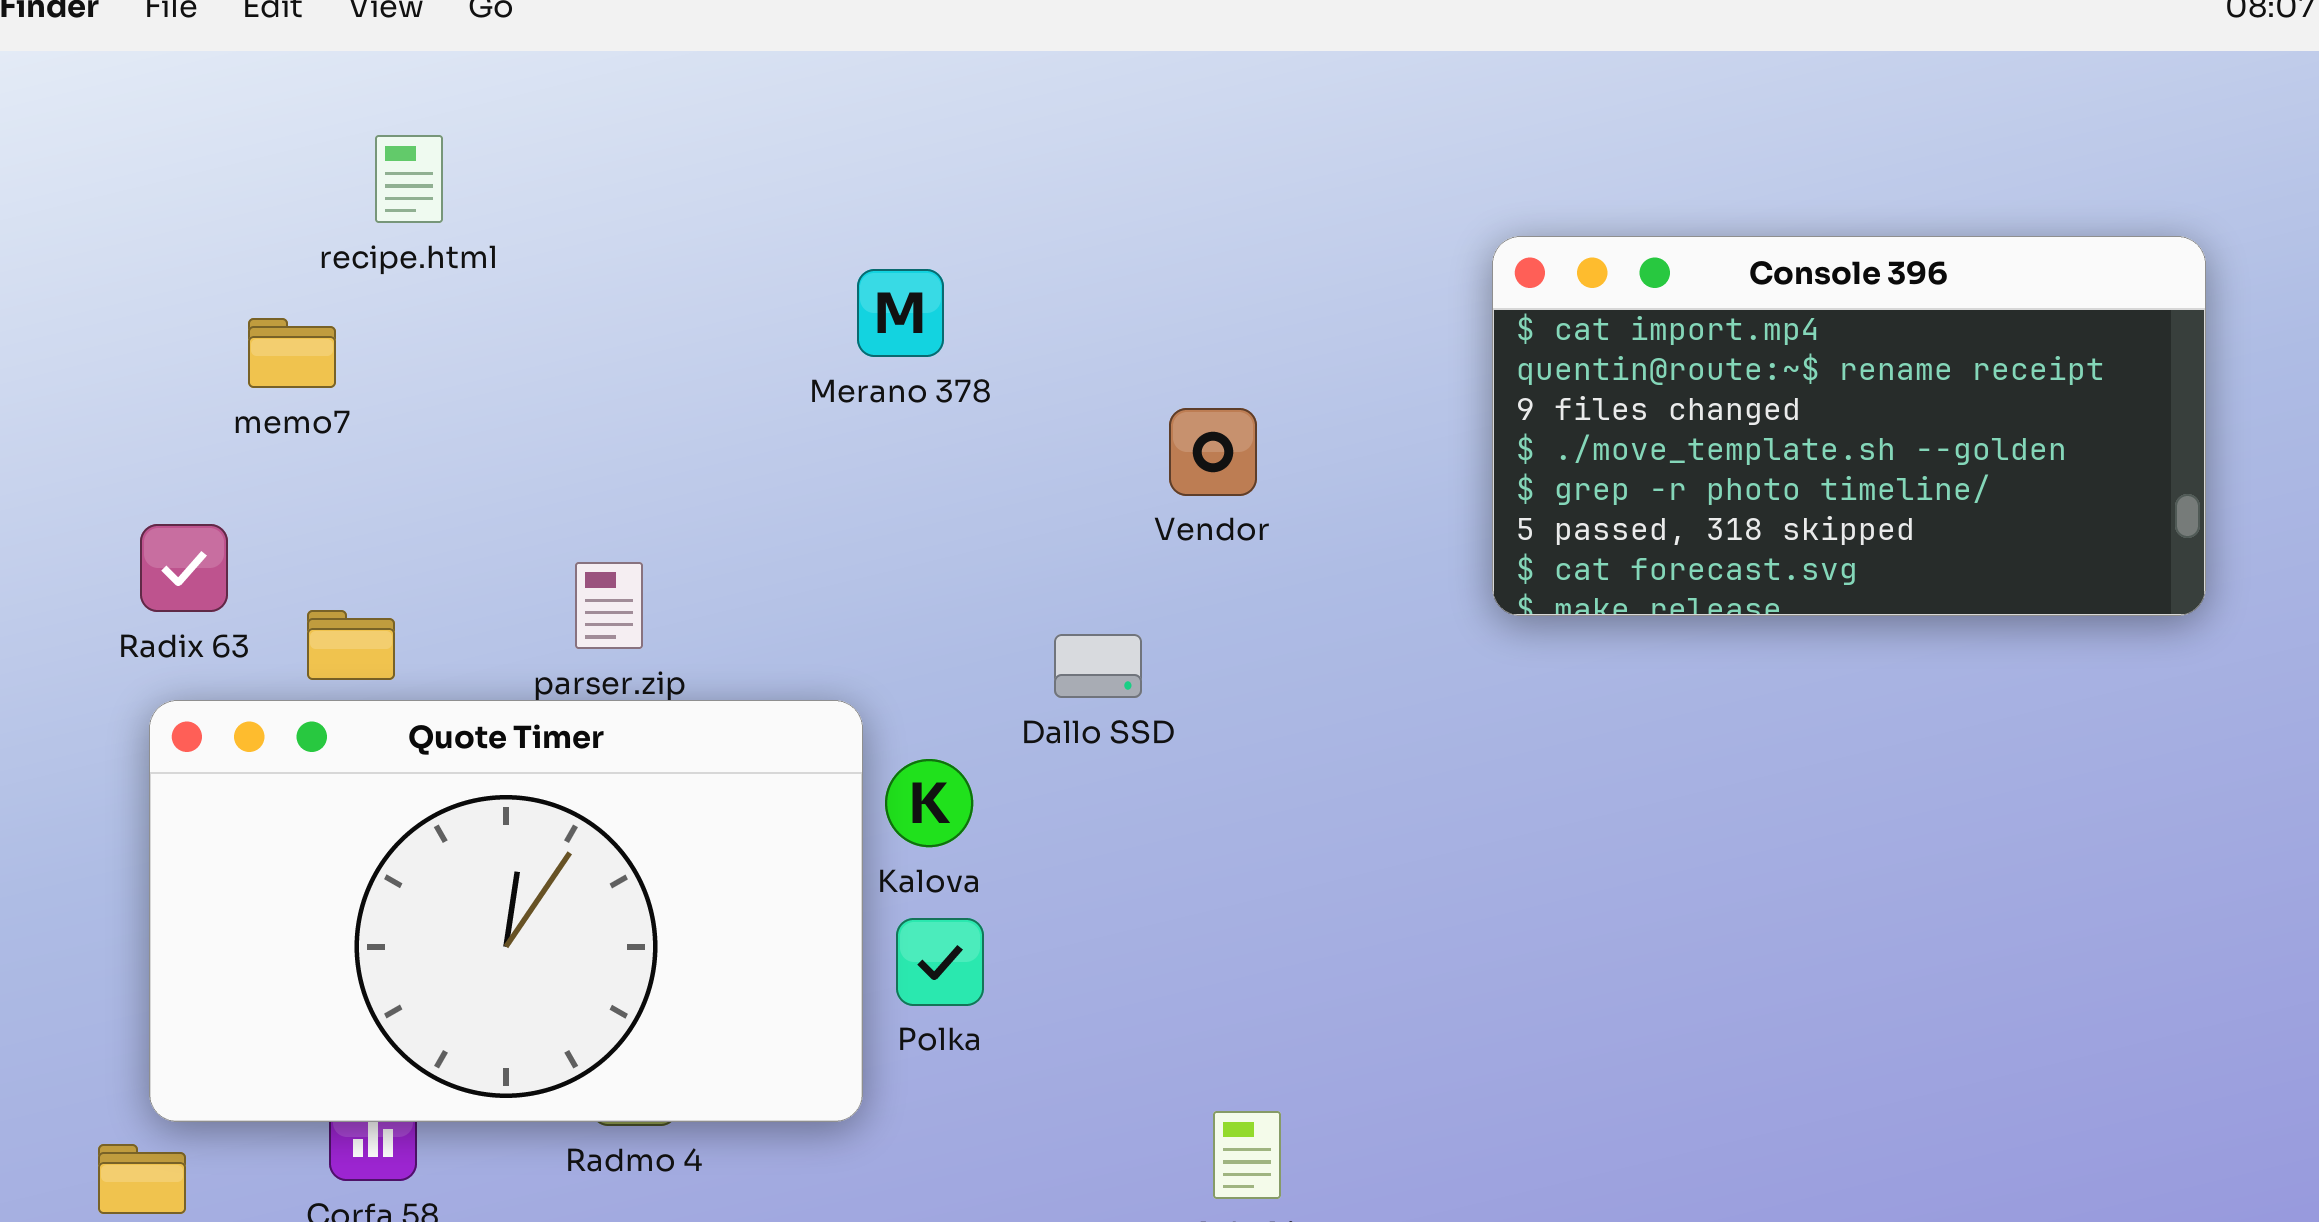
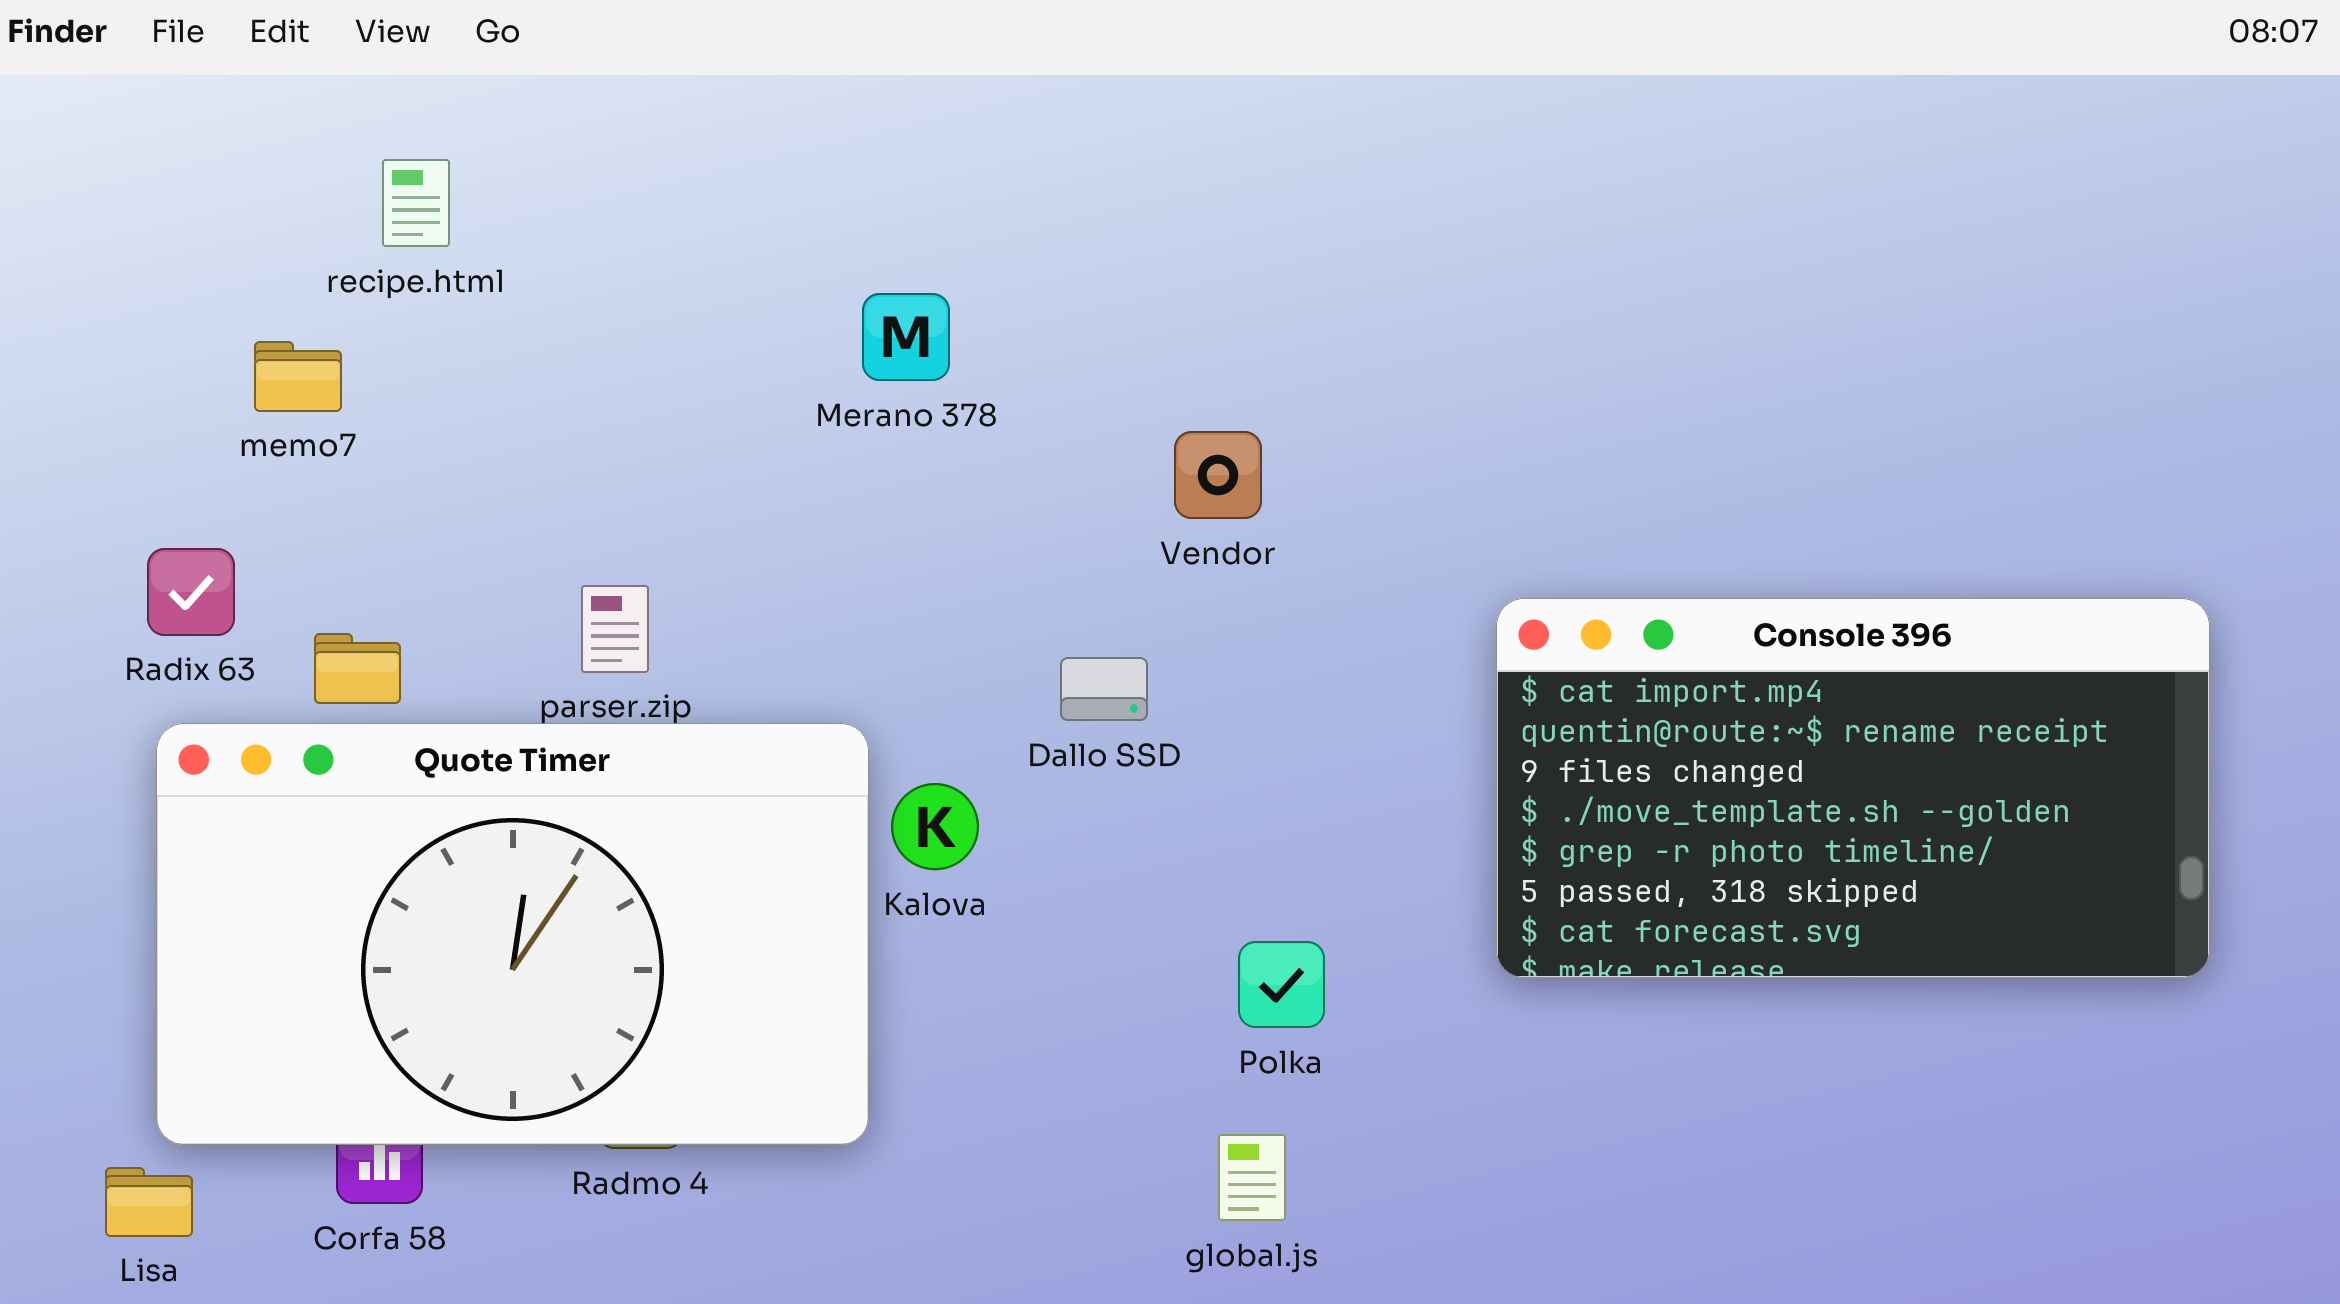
Console 396: [1492,236,2206,616] -> [1496,598,2210,978], moved
Polka: [896,918,984,1006] -> [1238,941,1325,1028], moved

